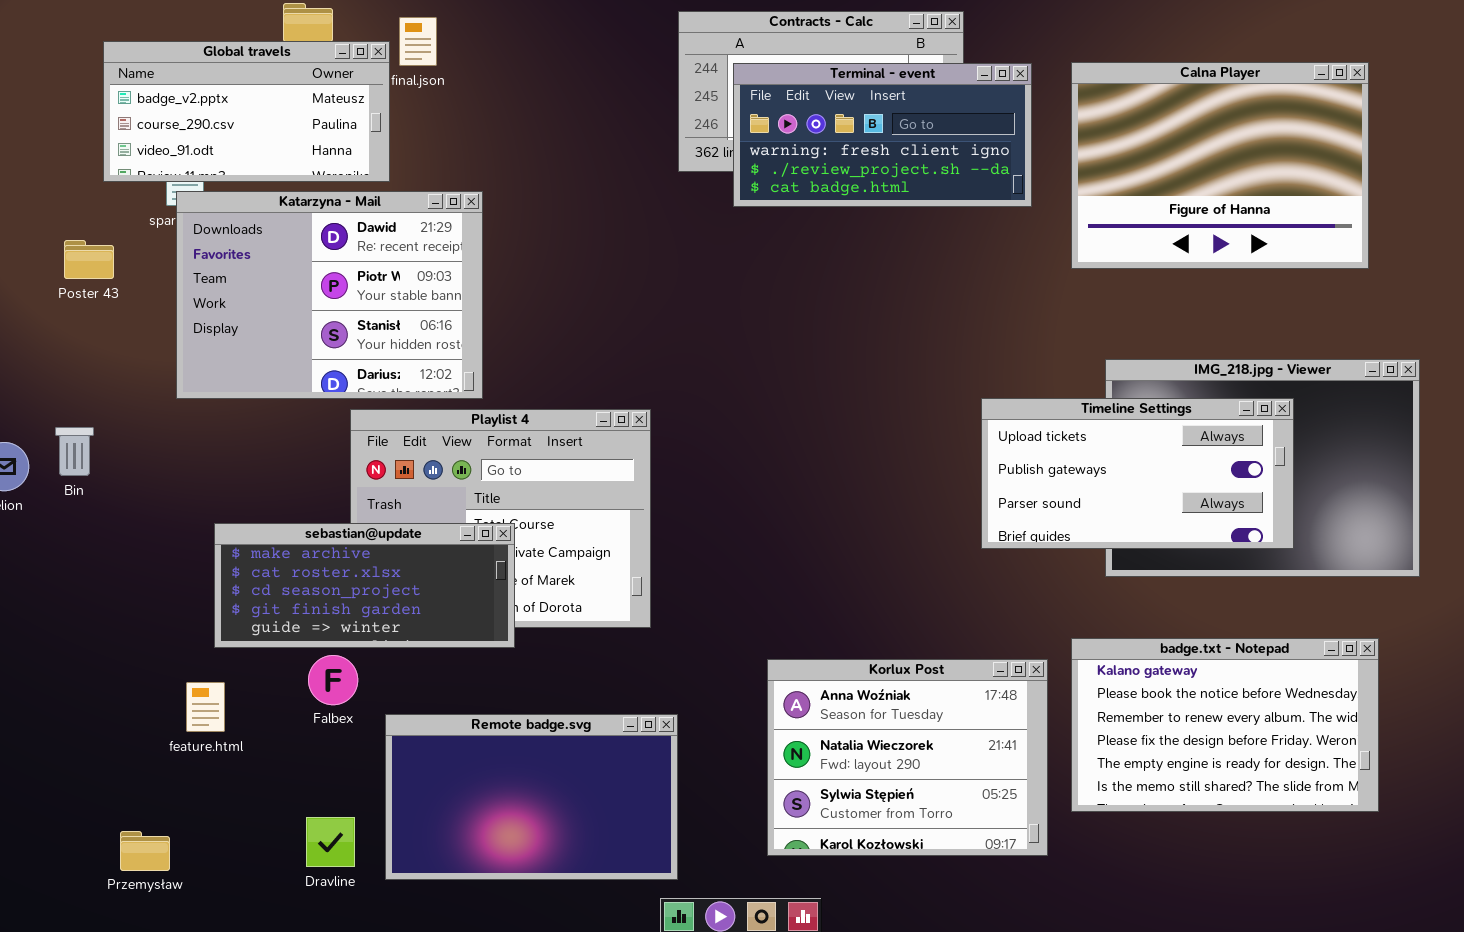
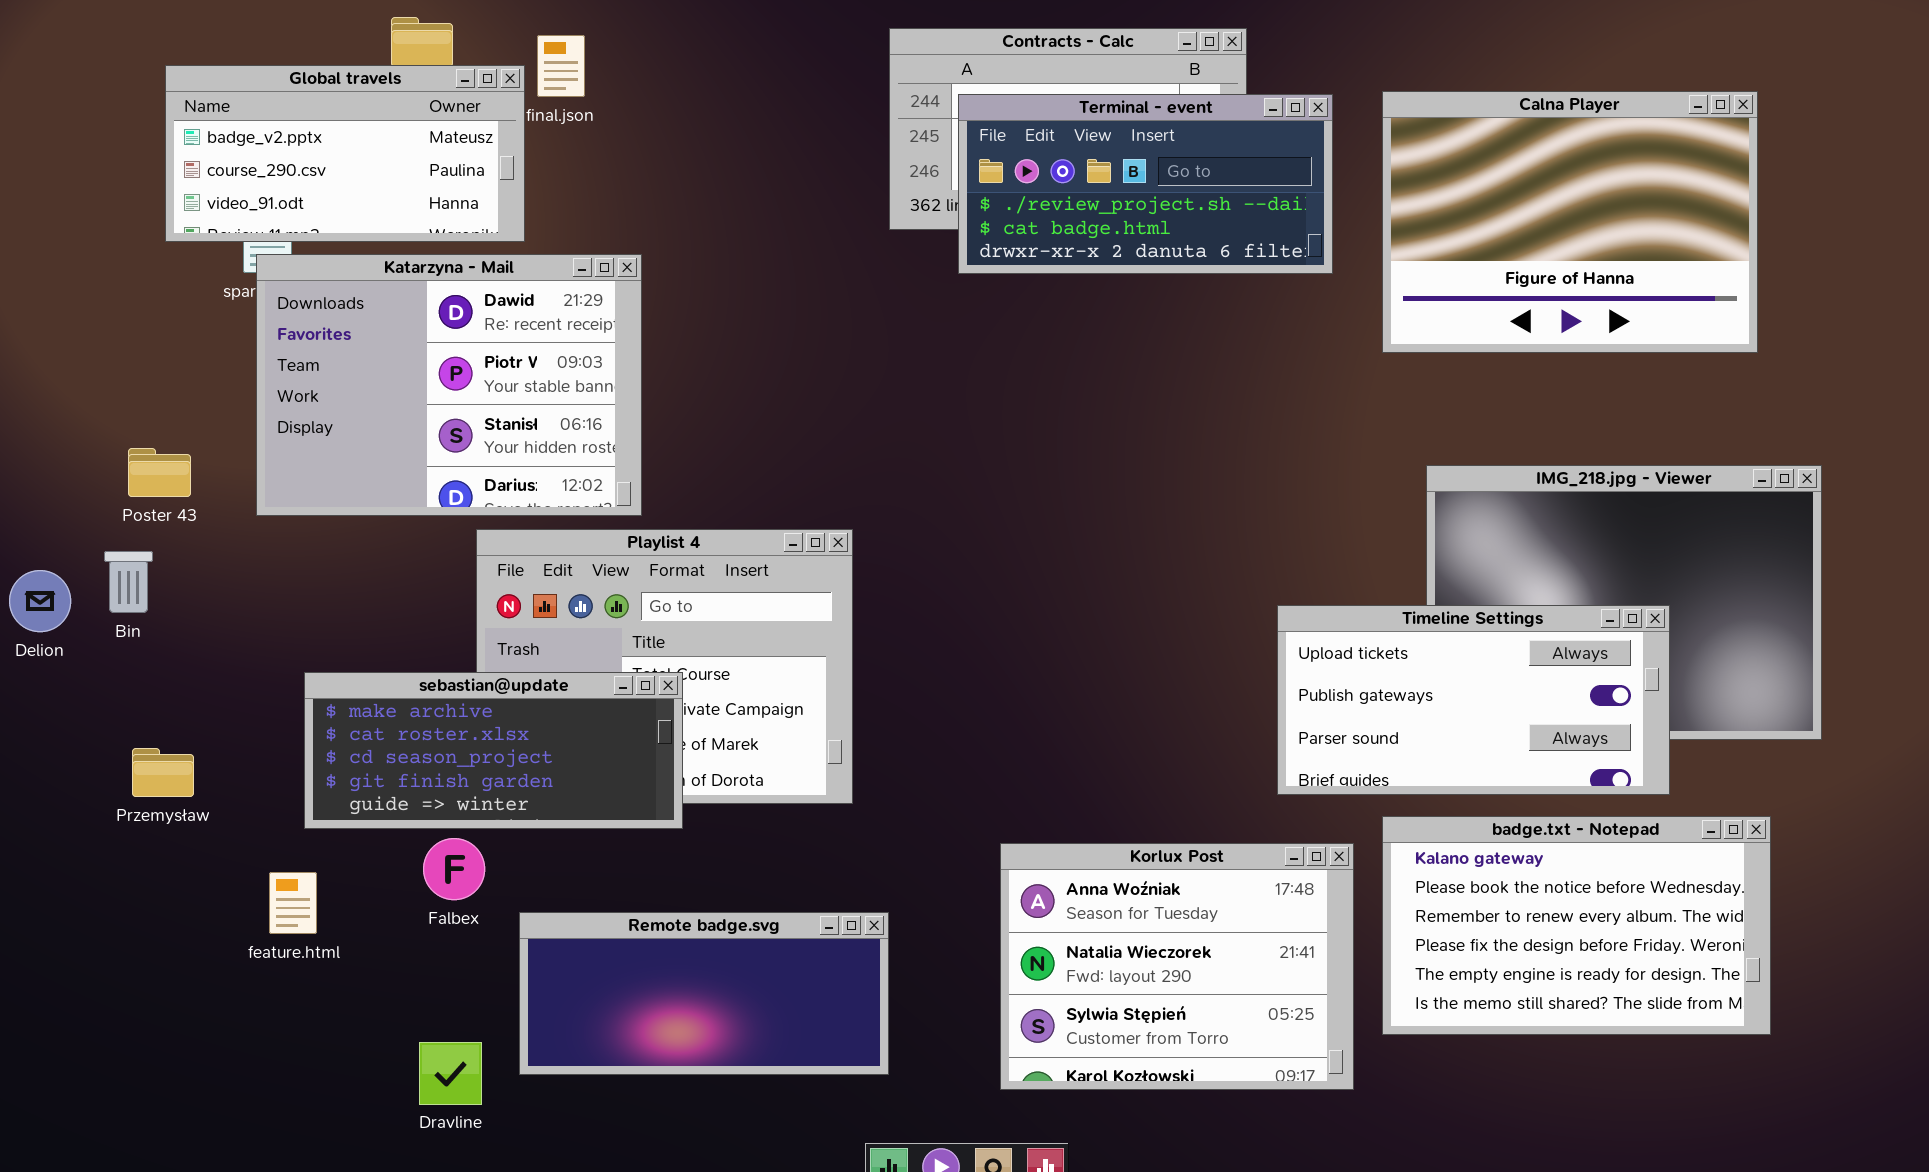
Terminal - event: [733,63,1032,207] -> [958,94,1333,274], scrolled down 1 row
Poster 43: [64,240,114,279] -> [128,448,191,497], moved
Timeline Settings: [981,398,1294,549] -> [1277,605,1670,795], moved
Remote badge.svg: [385,714,678,880] -> [519,912,889,1075], resized
Przemysław: [120,831,170,871] -> [132,748,194,797], moved

